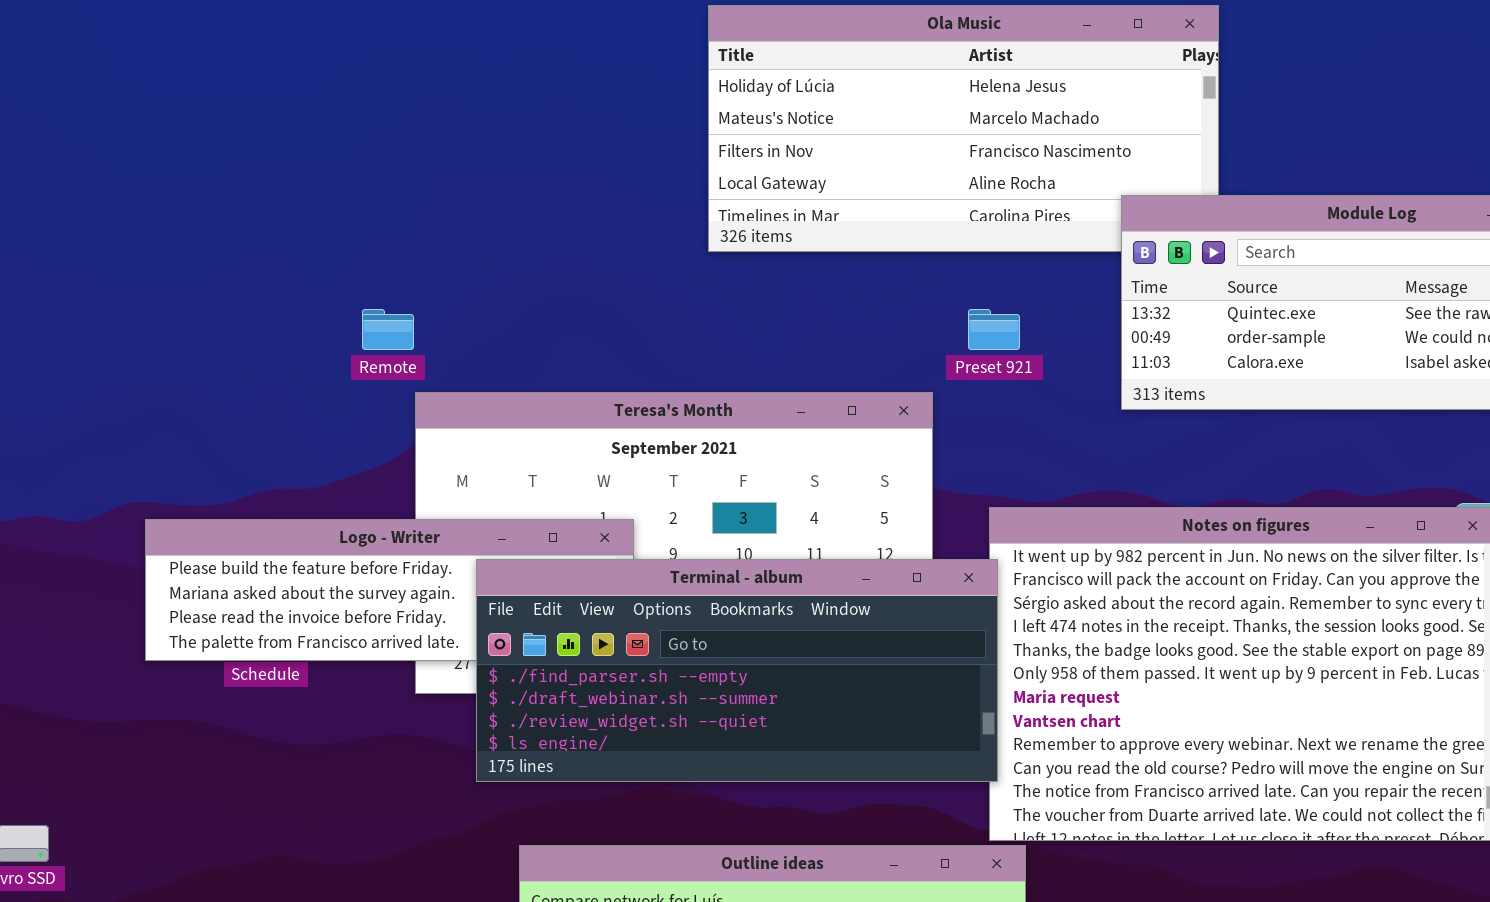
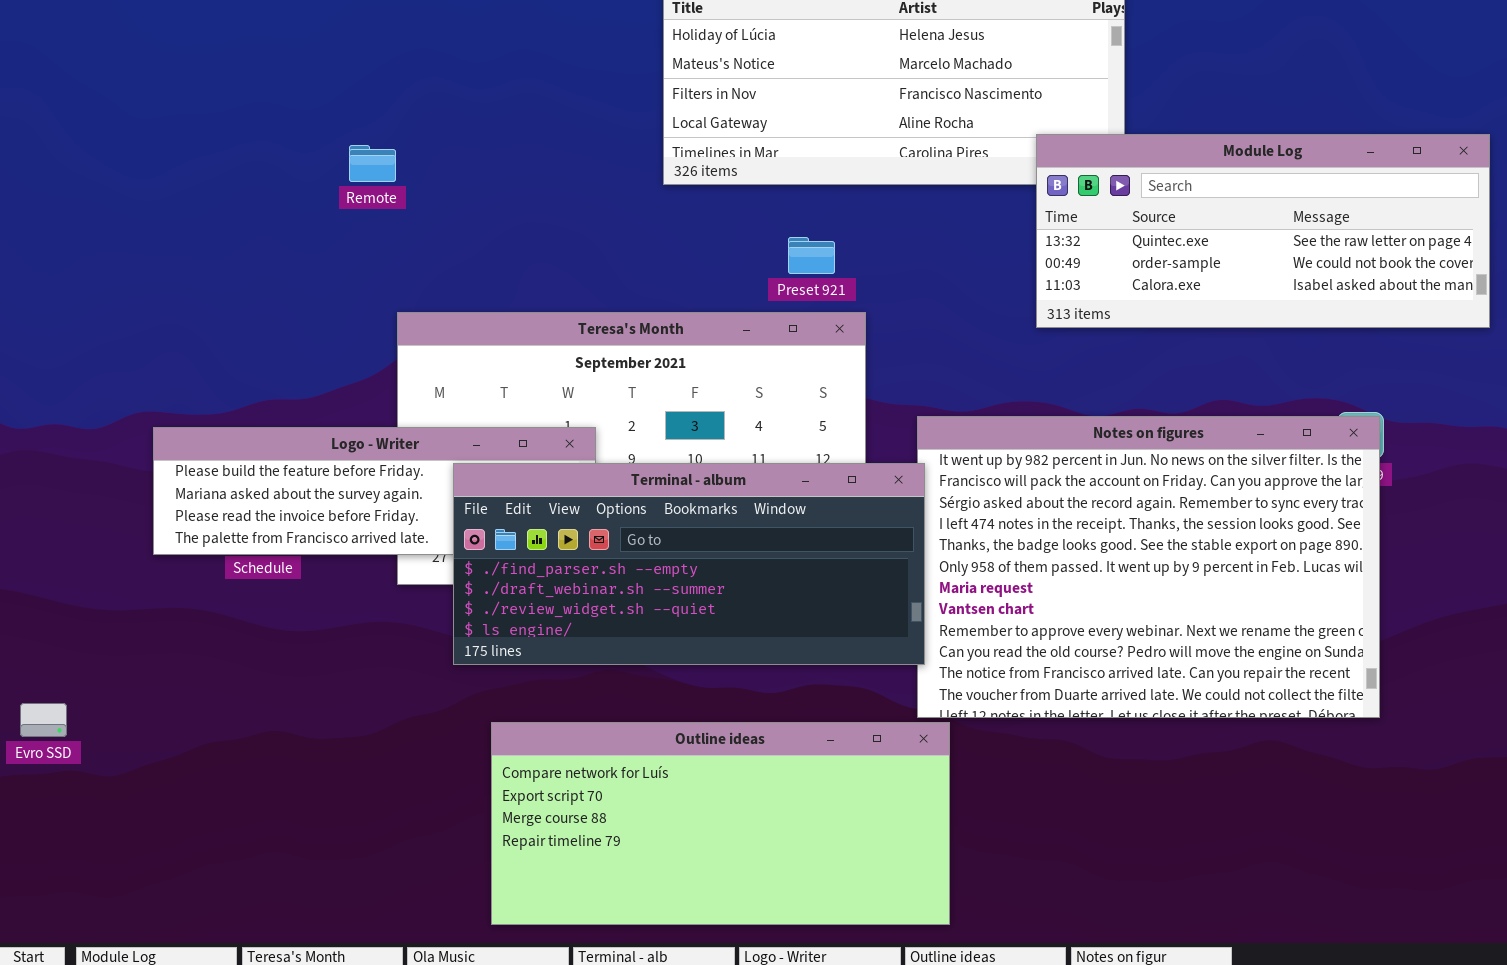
Remote: [362,309,414,350] -> [349,145,396,182], moved
Preset 921: [968,309,1020,350] -> [788,237,835,274], moved

